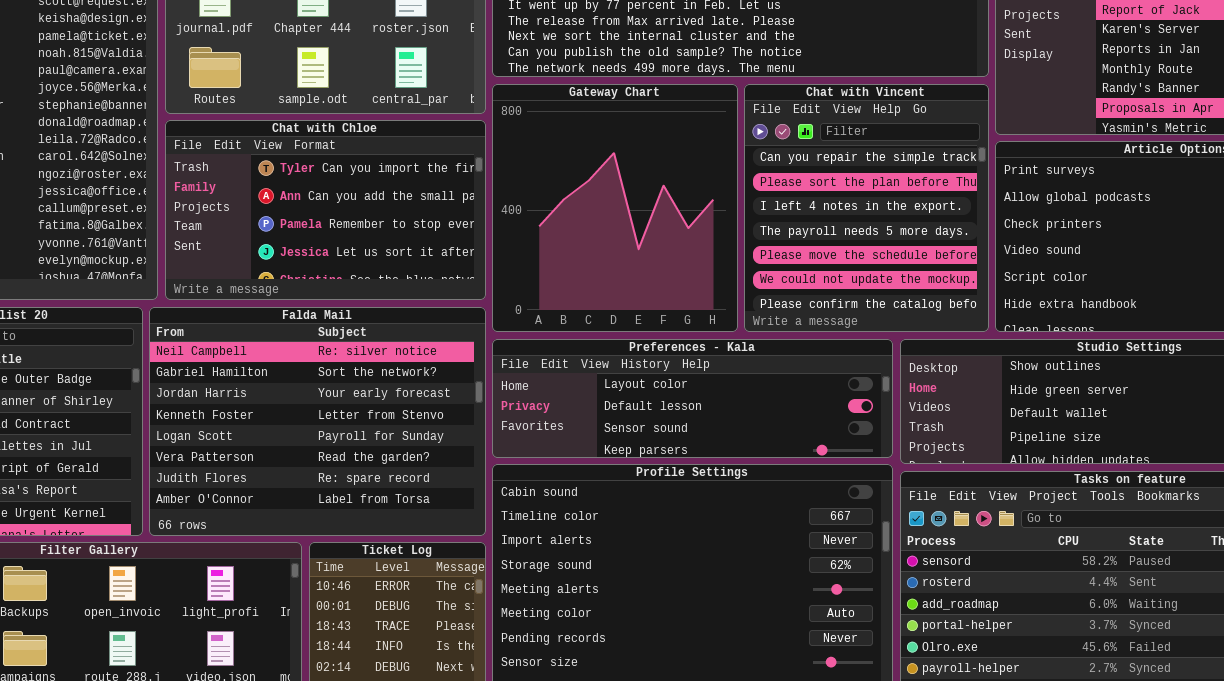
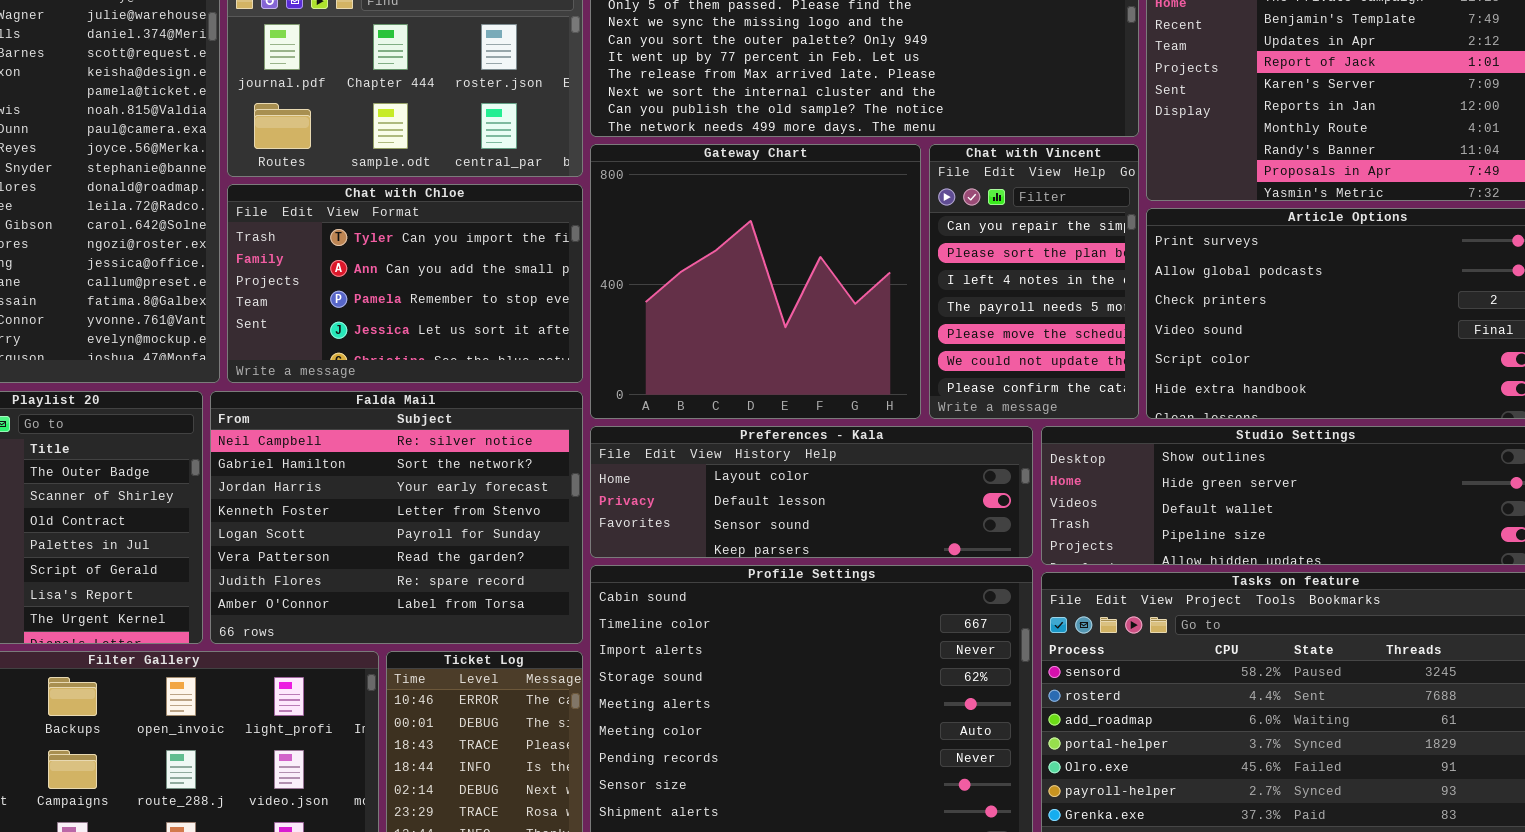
Gateway Chart: [492,84,738,332] -> [590,144,921,419], resized
Chat with Vincent: [744,84,989,332] -> [929,144,1139,419], resized

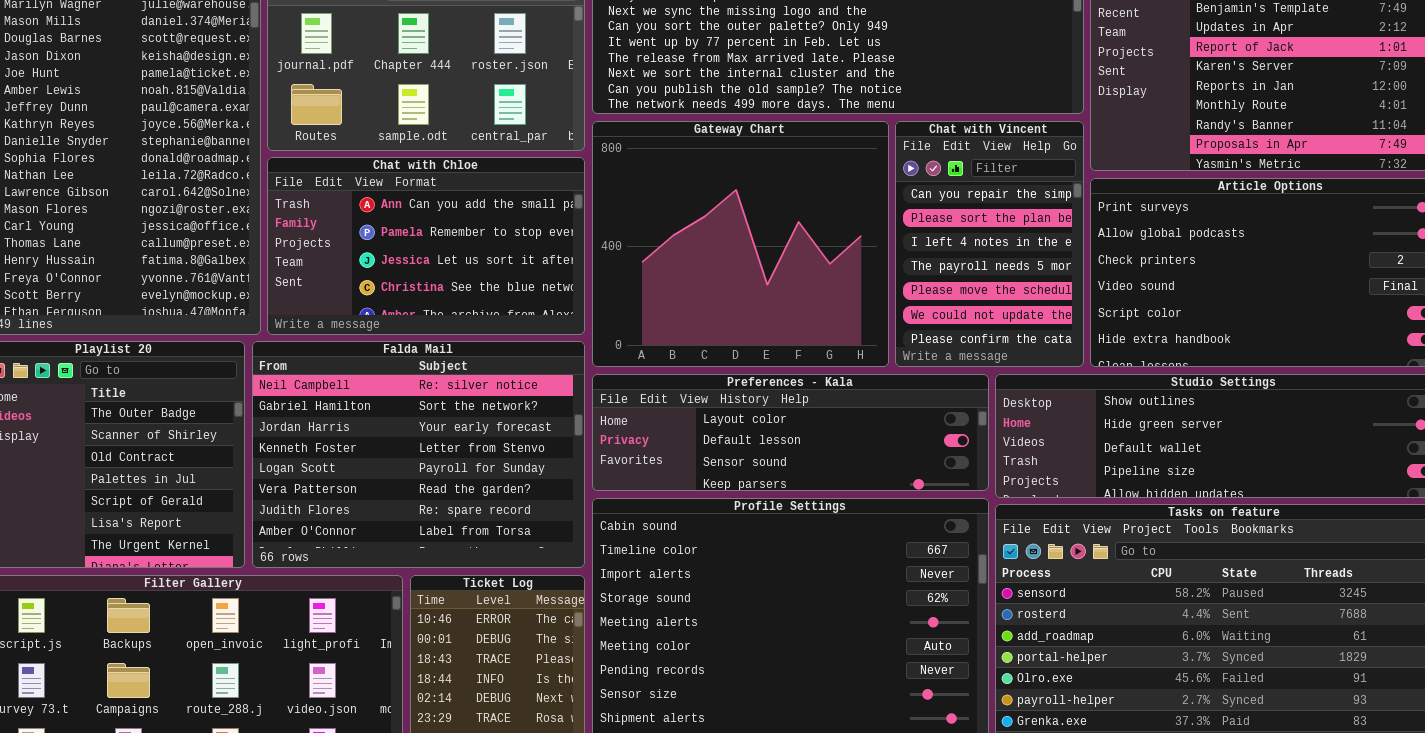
Chat with Chloe: [227,184,583,383] -> [267,157,585,335], scrolled down 1 row

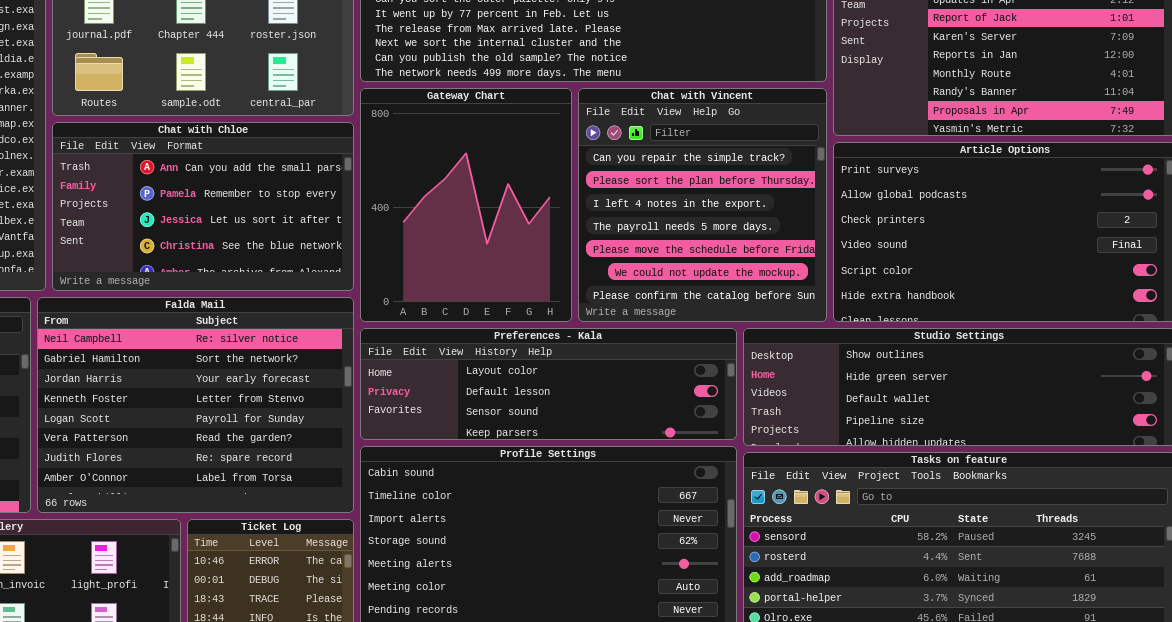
Gateway Chart: [592,121,889,367] -> [360,88,572,322], resized
Chat with Vincent: [895,121,1084,367] -> [578,88,827,322], resized

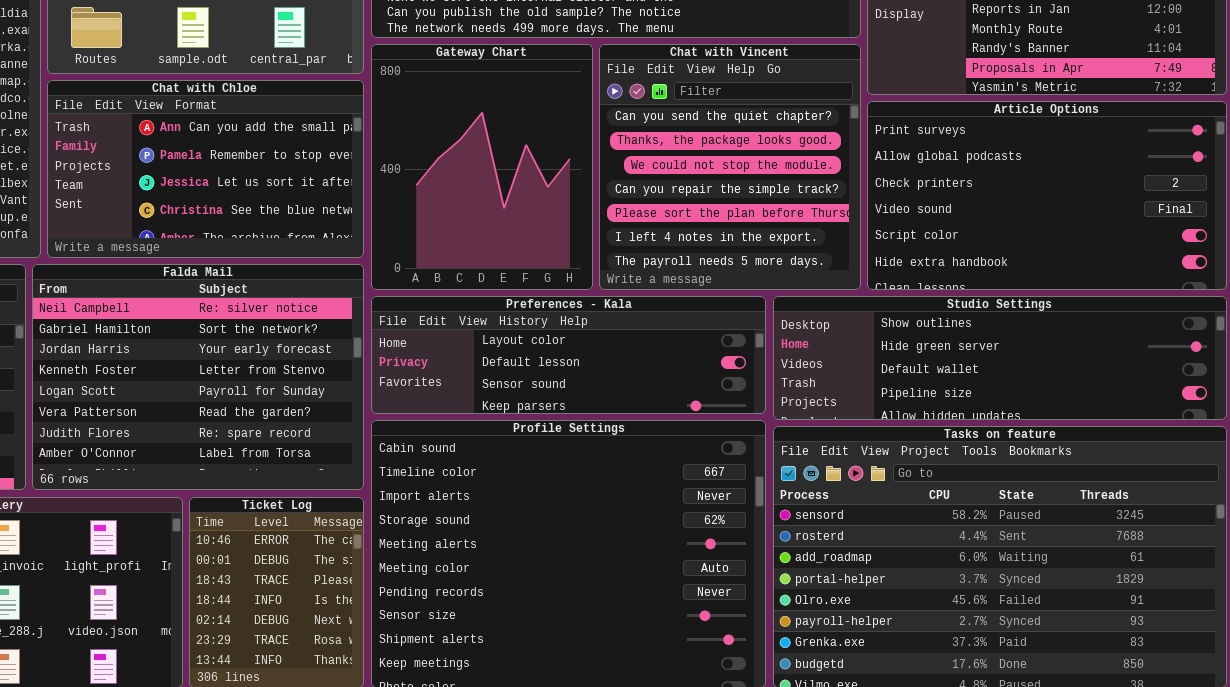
Chat with Vincent: [578,88,827,322] -> [599,44,861,290], scrolled up 3 rows

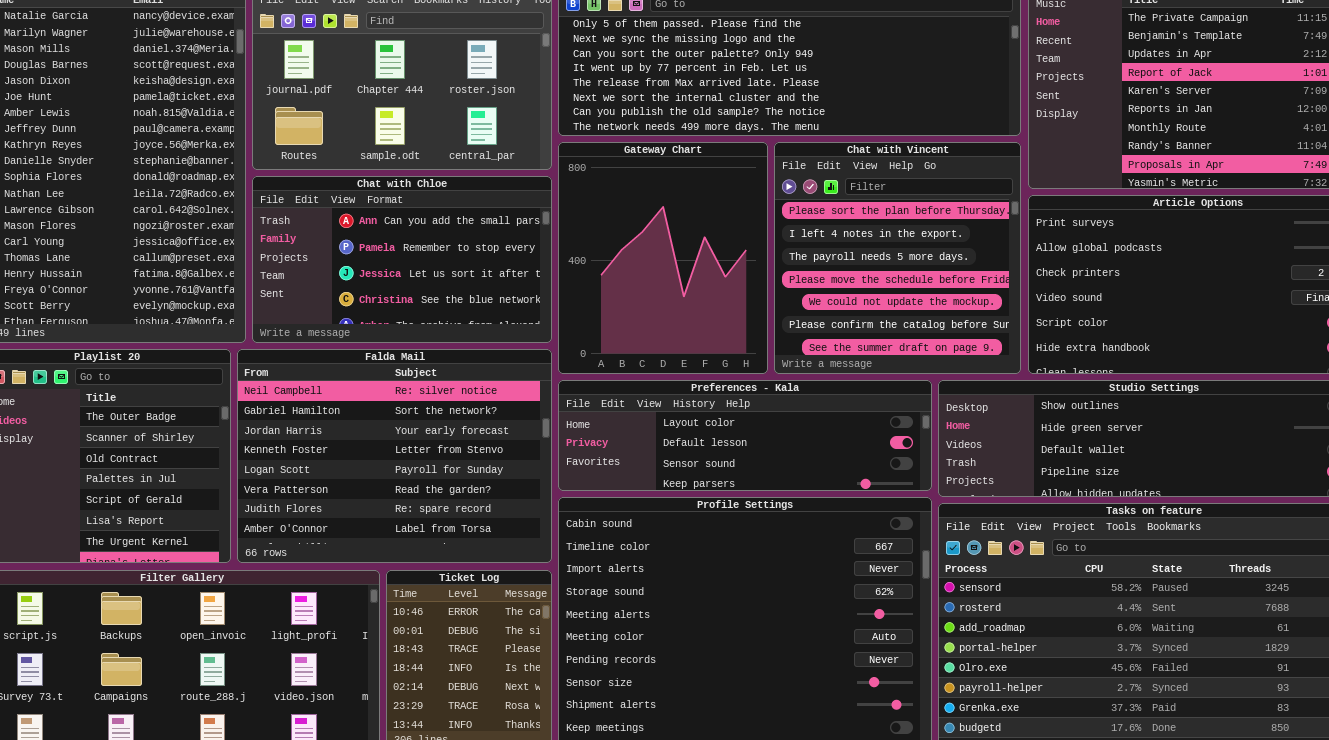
Chat with Vincent: [599,44,861,290] -> [774,142,1021,374], scrolled down 4 rows

